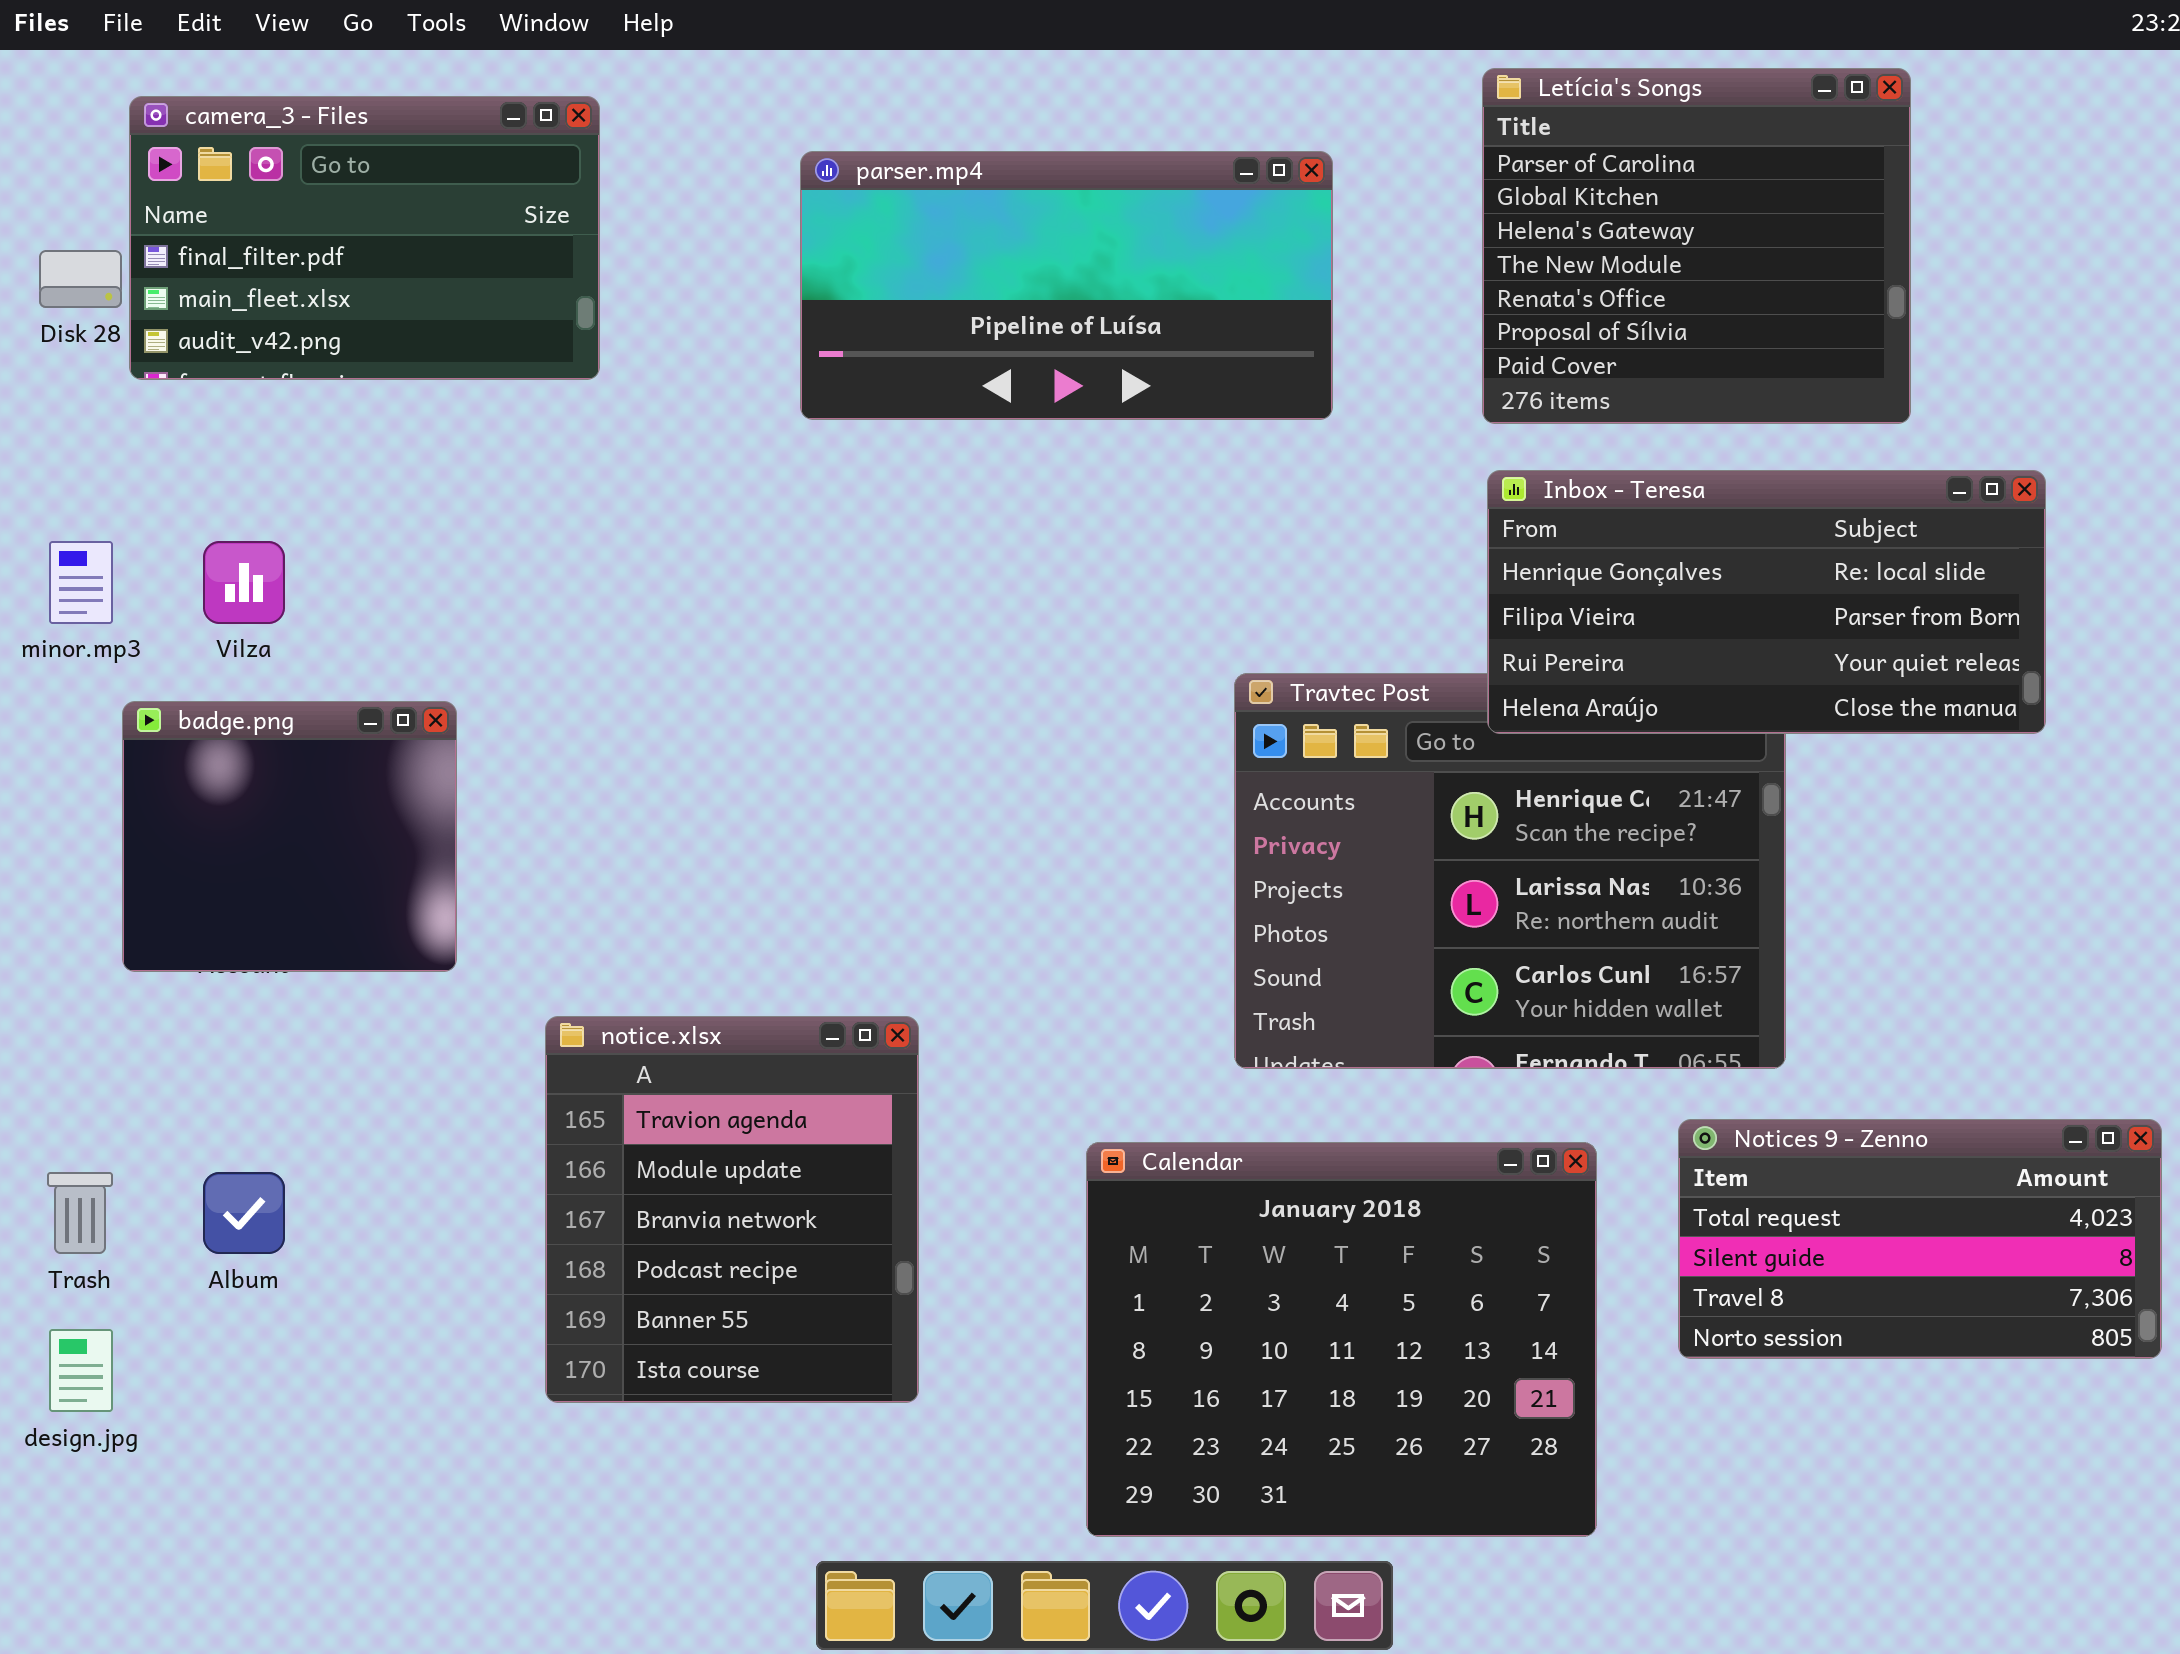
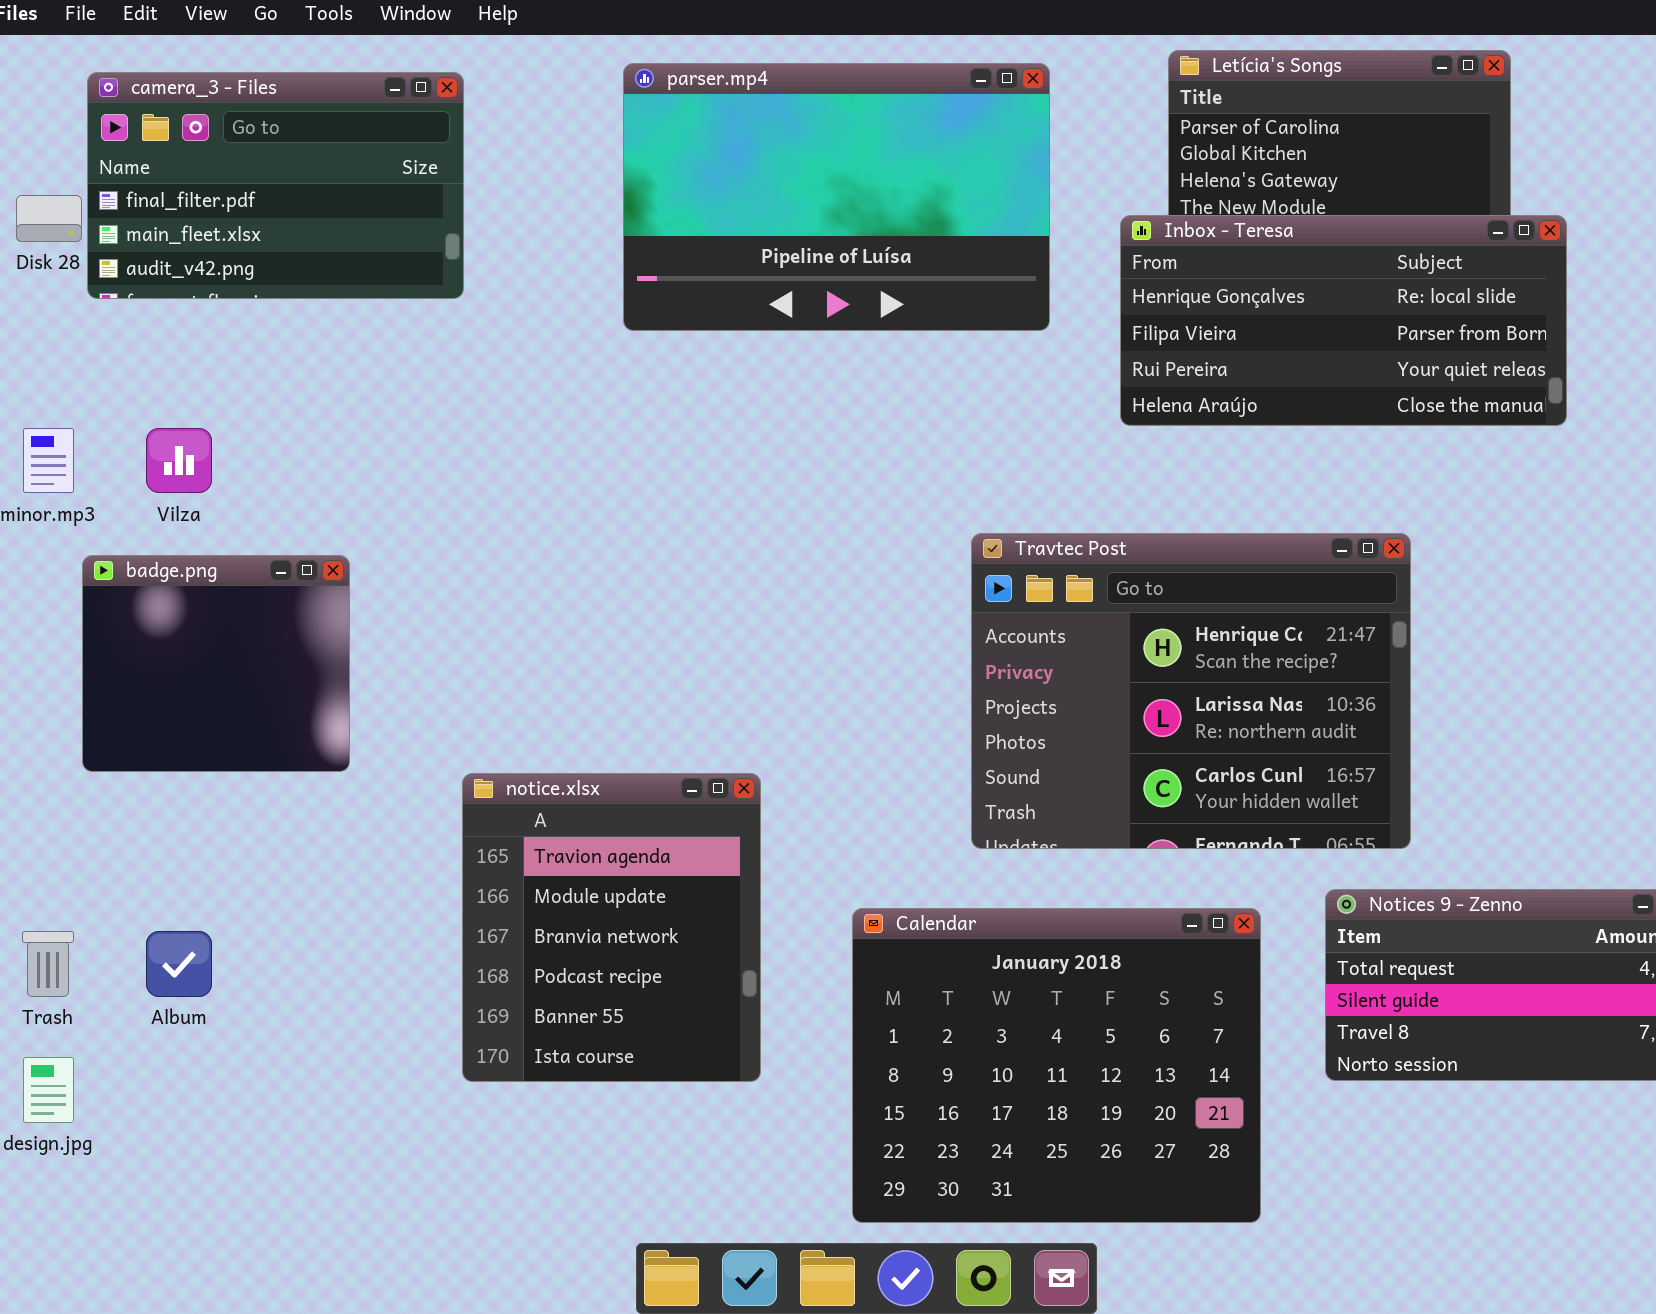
parser.mp4: [800,151,1333,420] -> [623,63,1050,331], resized
Inbox - Teresa: [1487,470,2046,734] -> [1120,215,1567,426], moved
notice.xlsx: [545,1016,919,1403] -> [462,773,761,1082], moved

